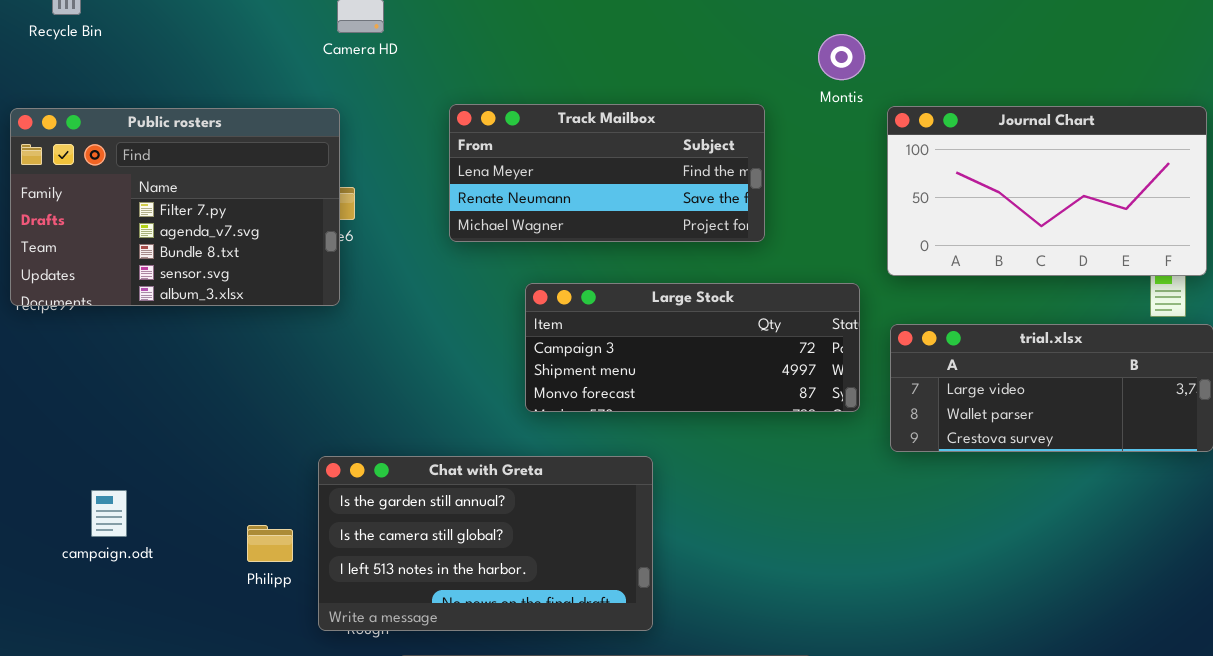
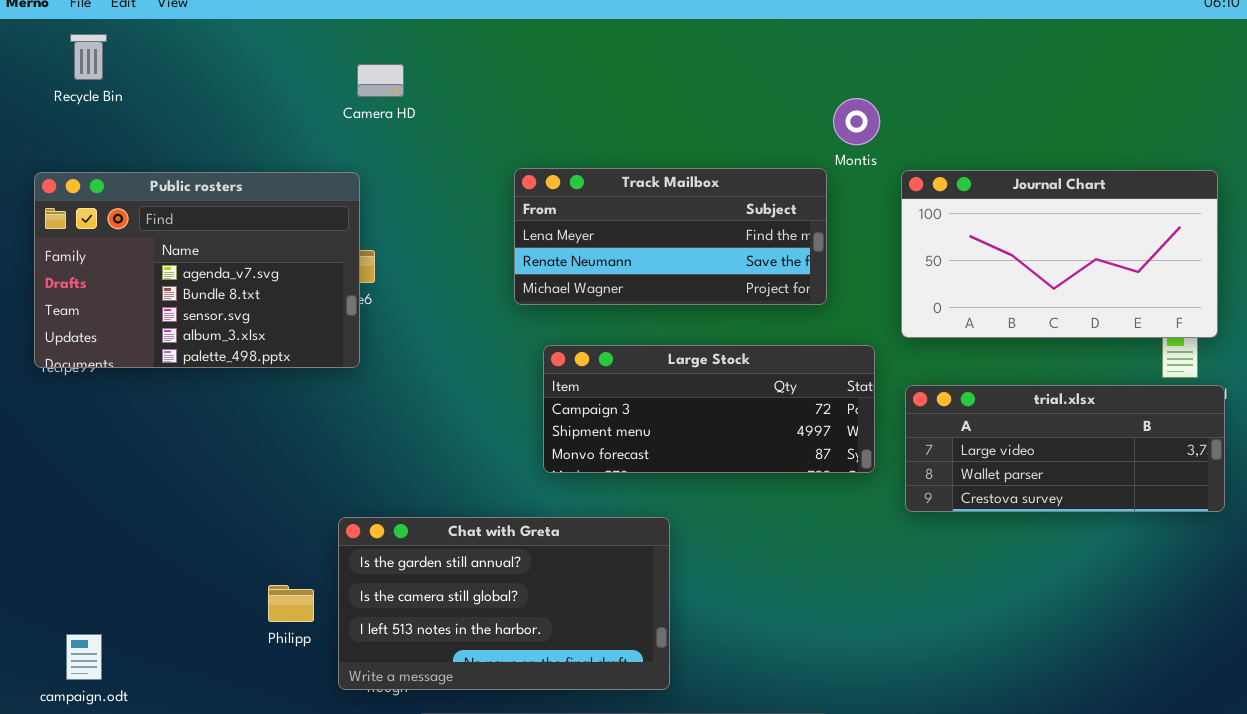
Track Mailbox: [449,104,765,242] -> [514,168,827,305], moved
Public rosters: [10,108,340,306] -> [34,172,360,368], scrolled down 1 row
campaign.odt: [91,490,127,537] -> [66,634,102,680], moved

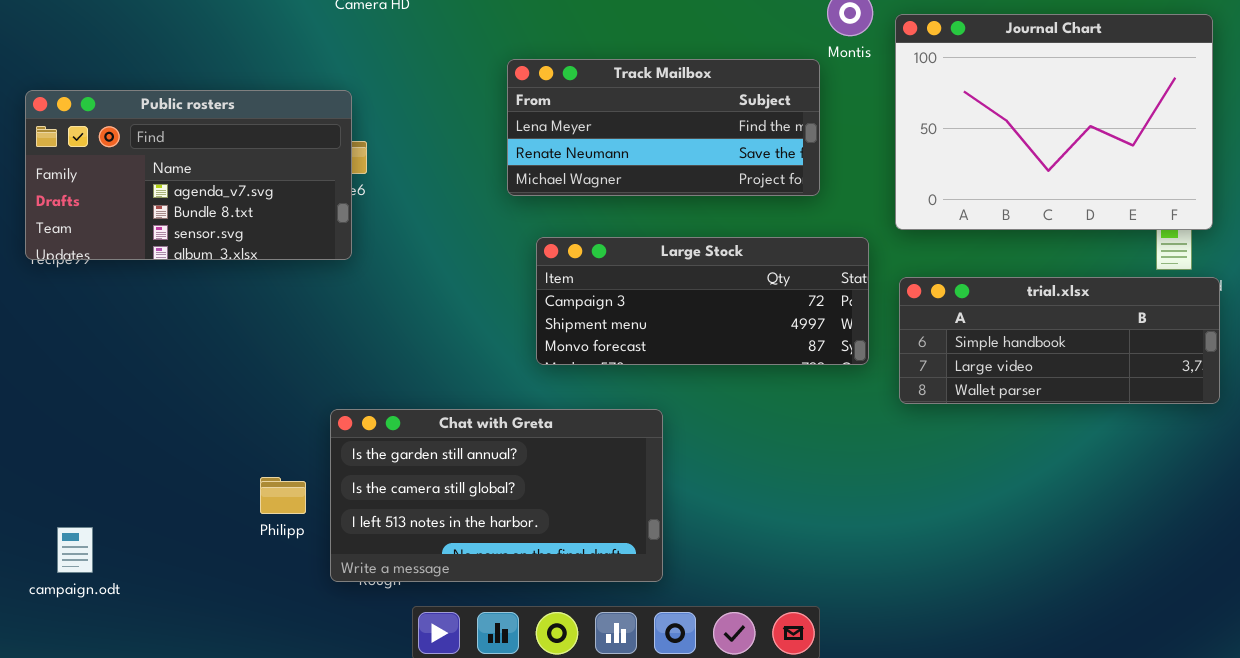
Journal Chart: [901,170,1218,338] -> [895,14,1213,230], resized
Public rosters: [34,172,360,368] -> [25,90,352,260], resized
trial.xlsx: [905,385,1225,512] -> [899,277,1220,404], scrolled up 1 row

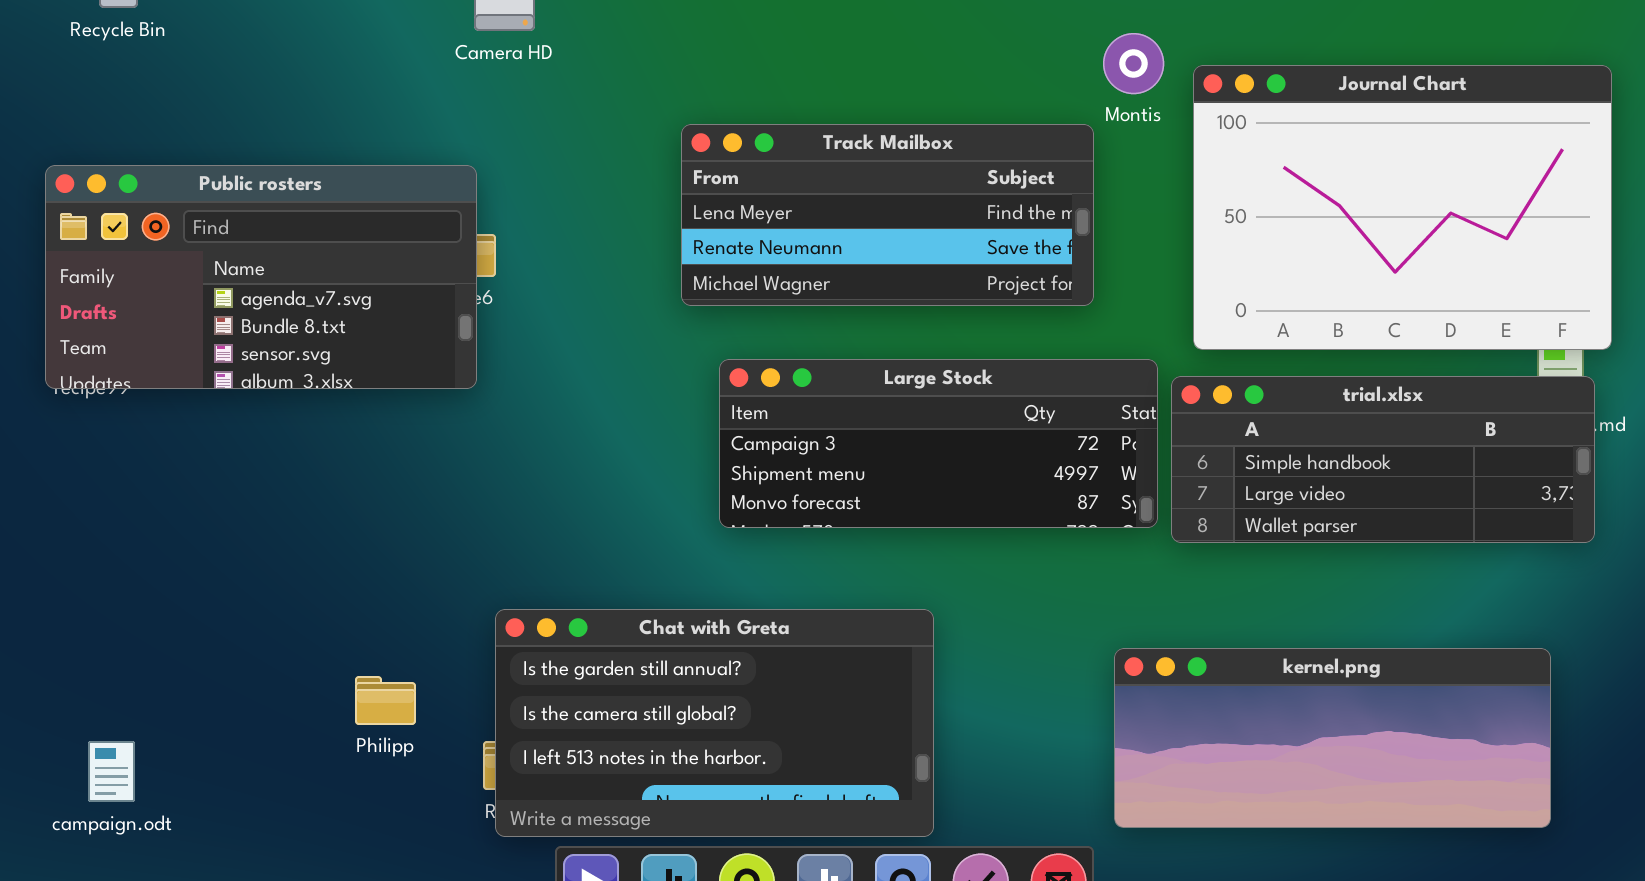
trial.xlsx: [899,277,1220,404] -> [1171,376,1595,543], moved
Chat with Greta: [330,409,663,582] -> [495,609,934,837], moved
kernel.png: none -> [1114,648,1551,828], opened

